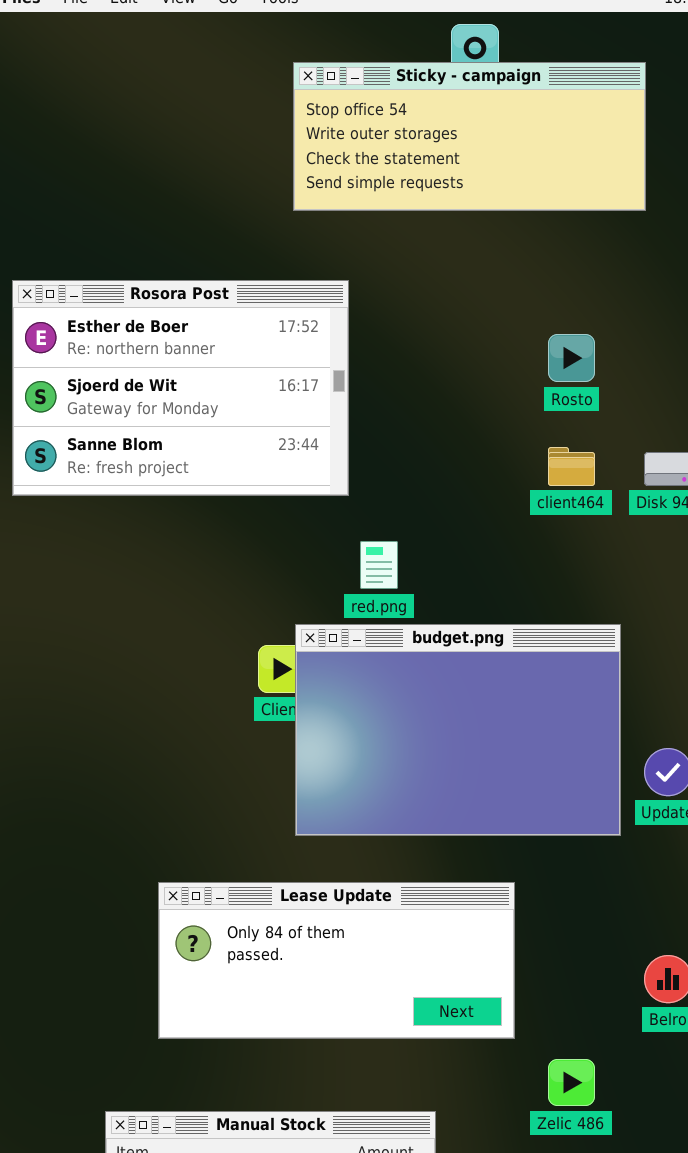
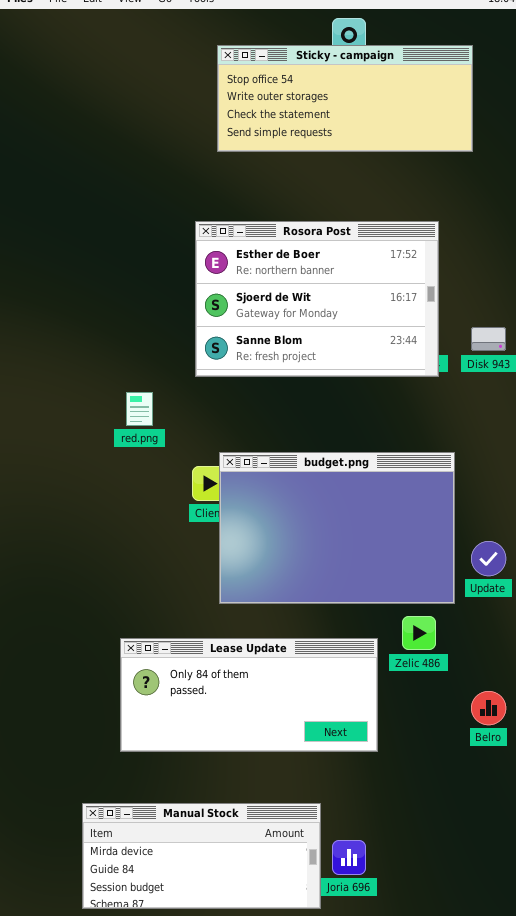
Rosora Post: [12,280,349,496] -> [195,221,439,377], moved
red.png: [360,541,398,589] -> [126,392,153,426], moved
Zelic 486: [548,1059,595,1106] -> [402,616,436,650], moved

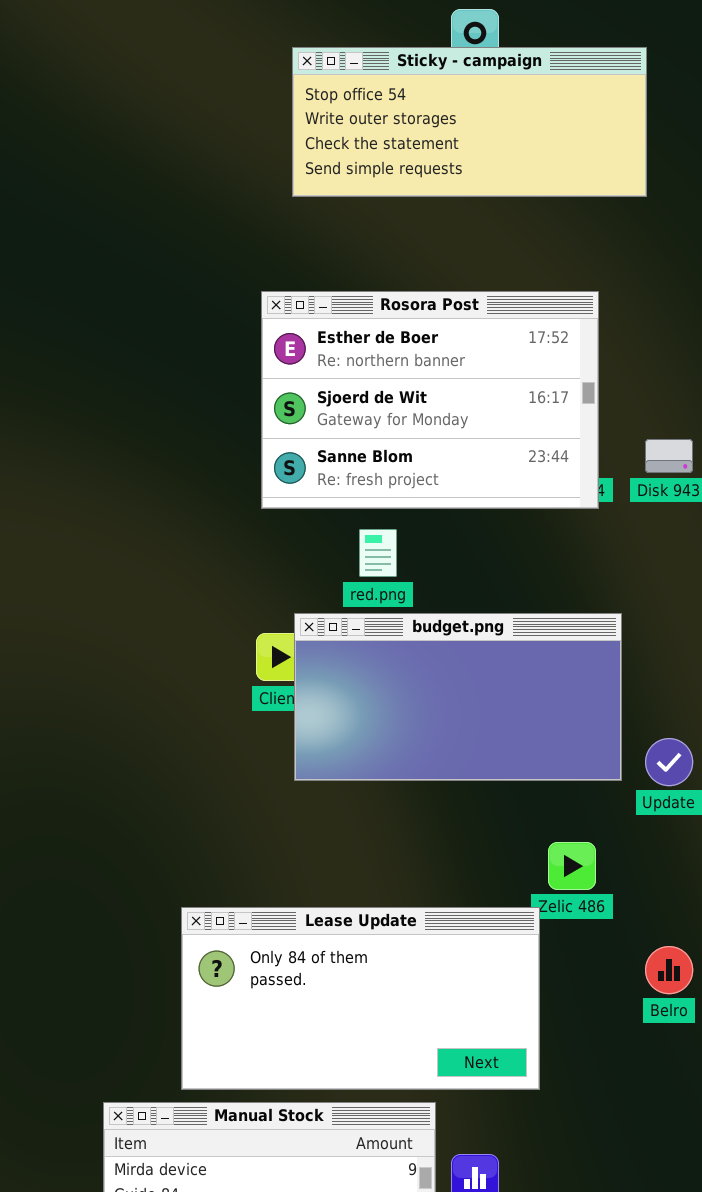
red.png: [126,392,153,426] -> [359,529,397,577], moved
budget.png: [219,452,455,604] -> [294,613,622,781], resized
Lease Update: [120,638,378,752] -> [181,907,540,1090], moved, resized

